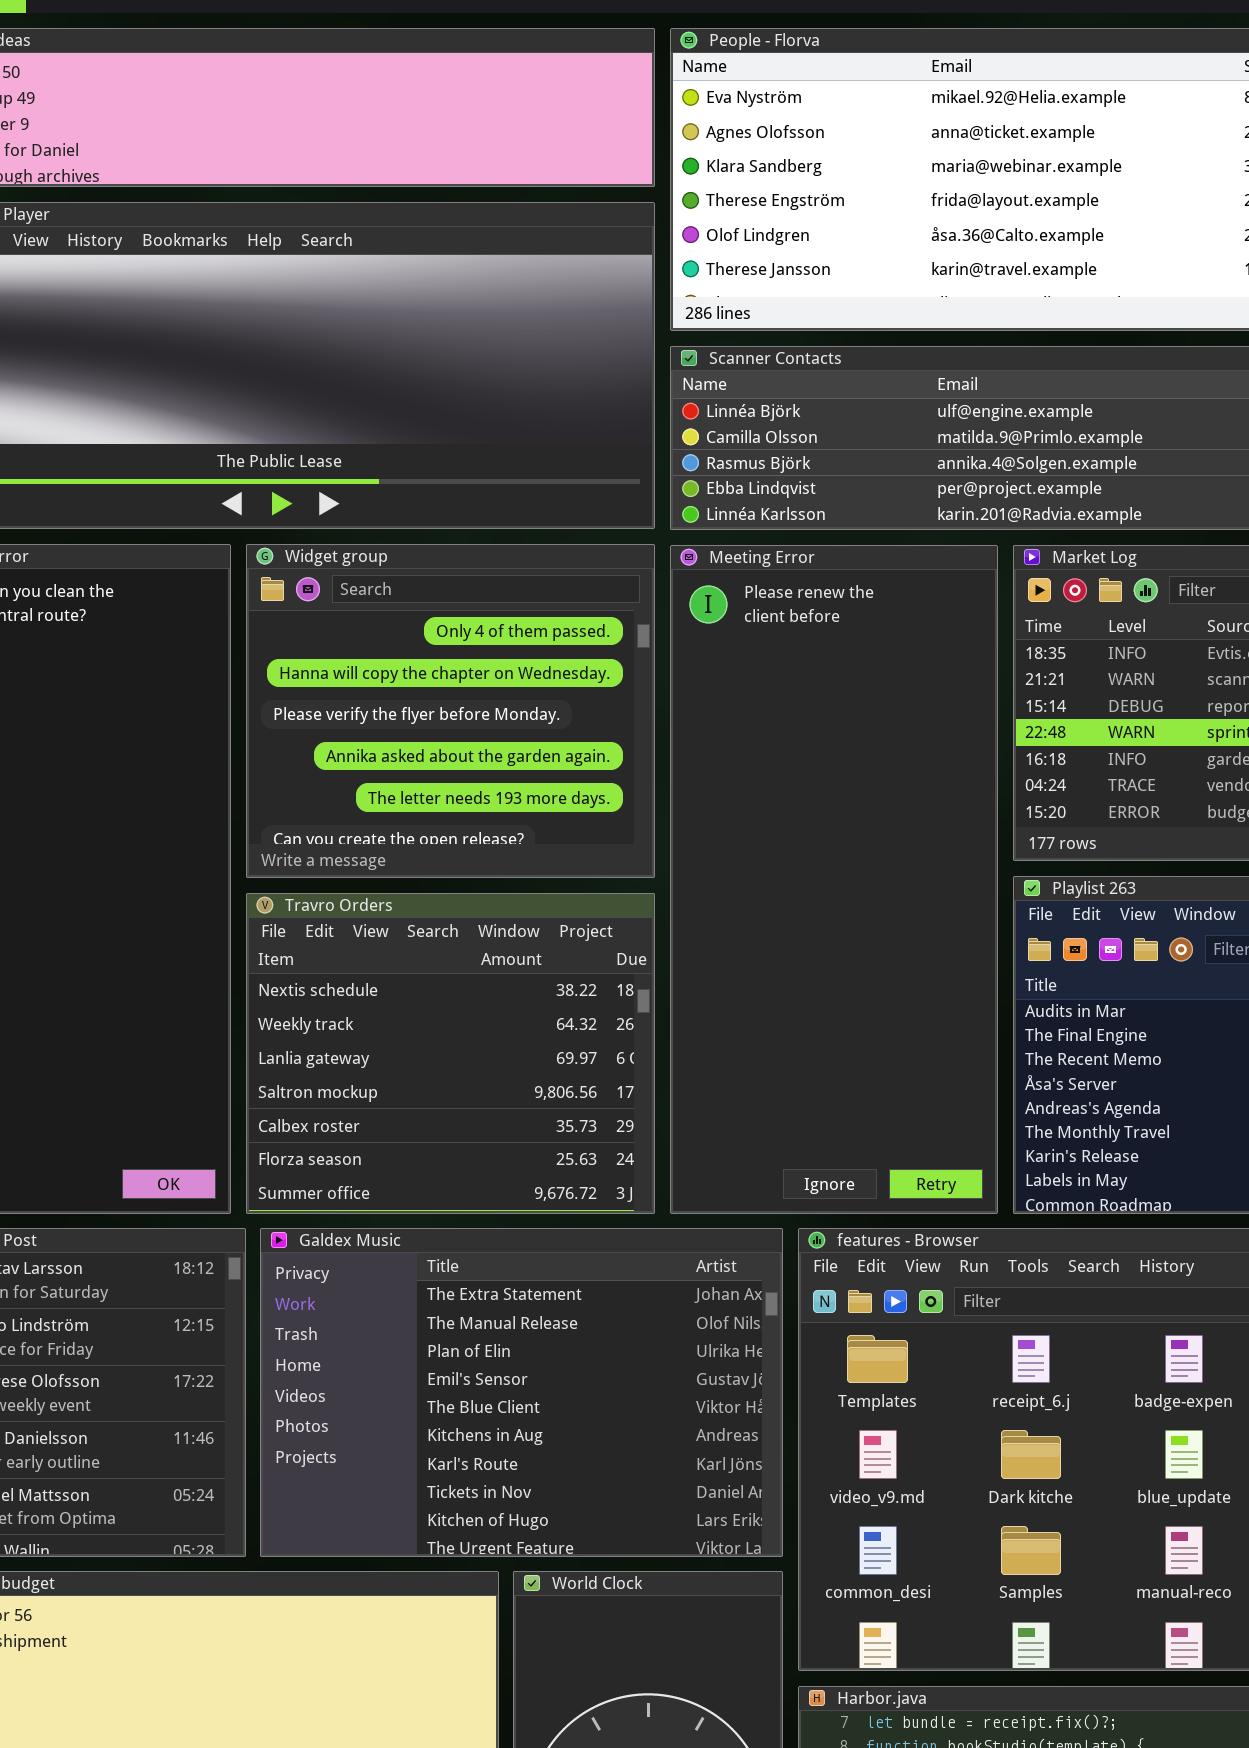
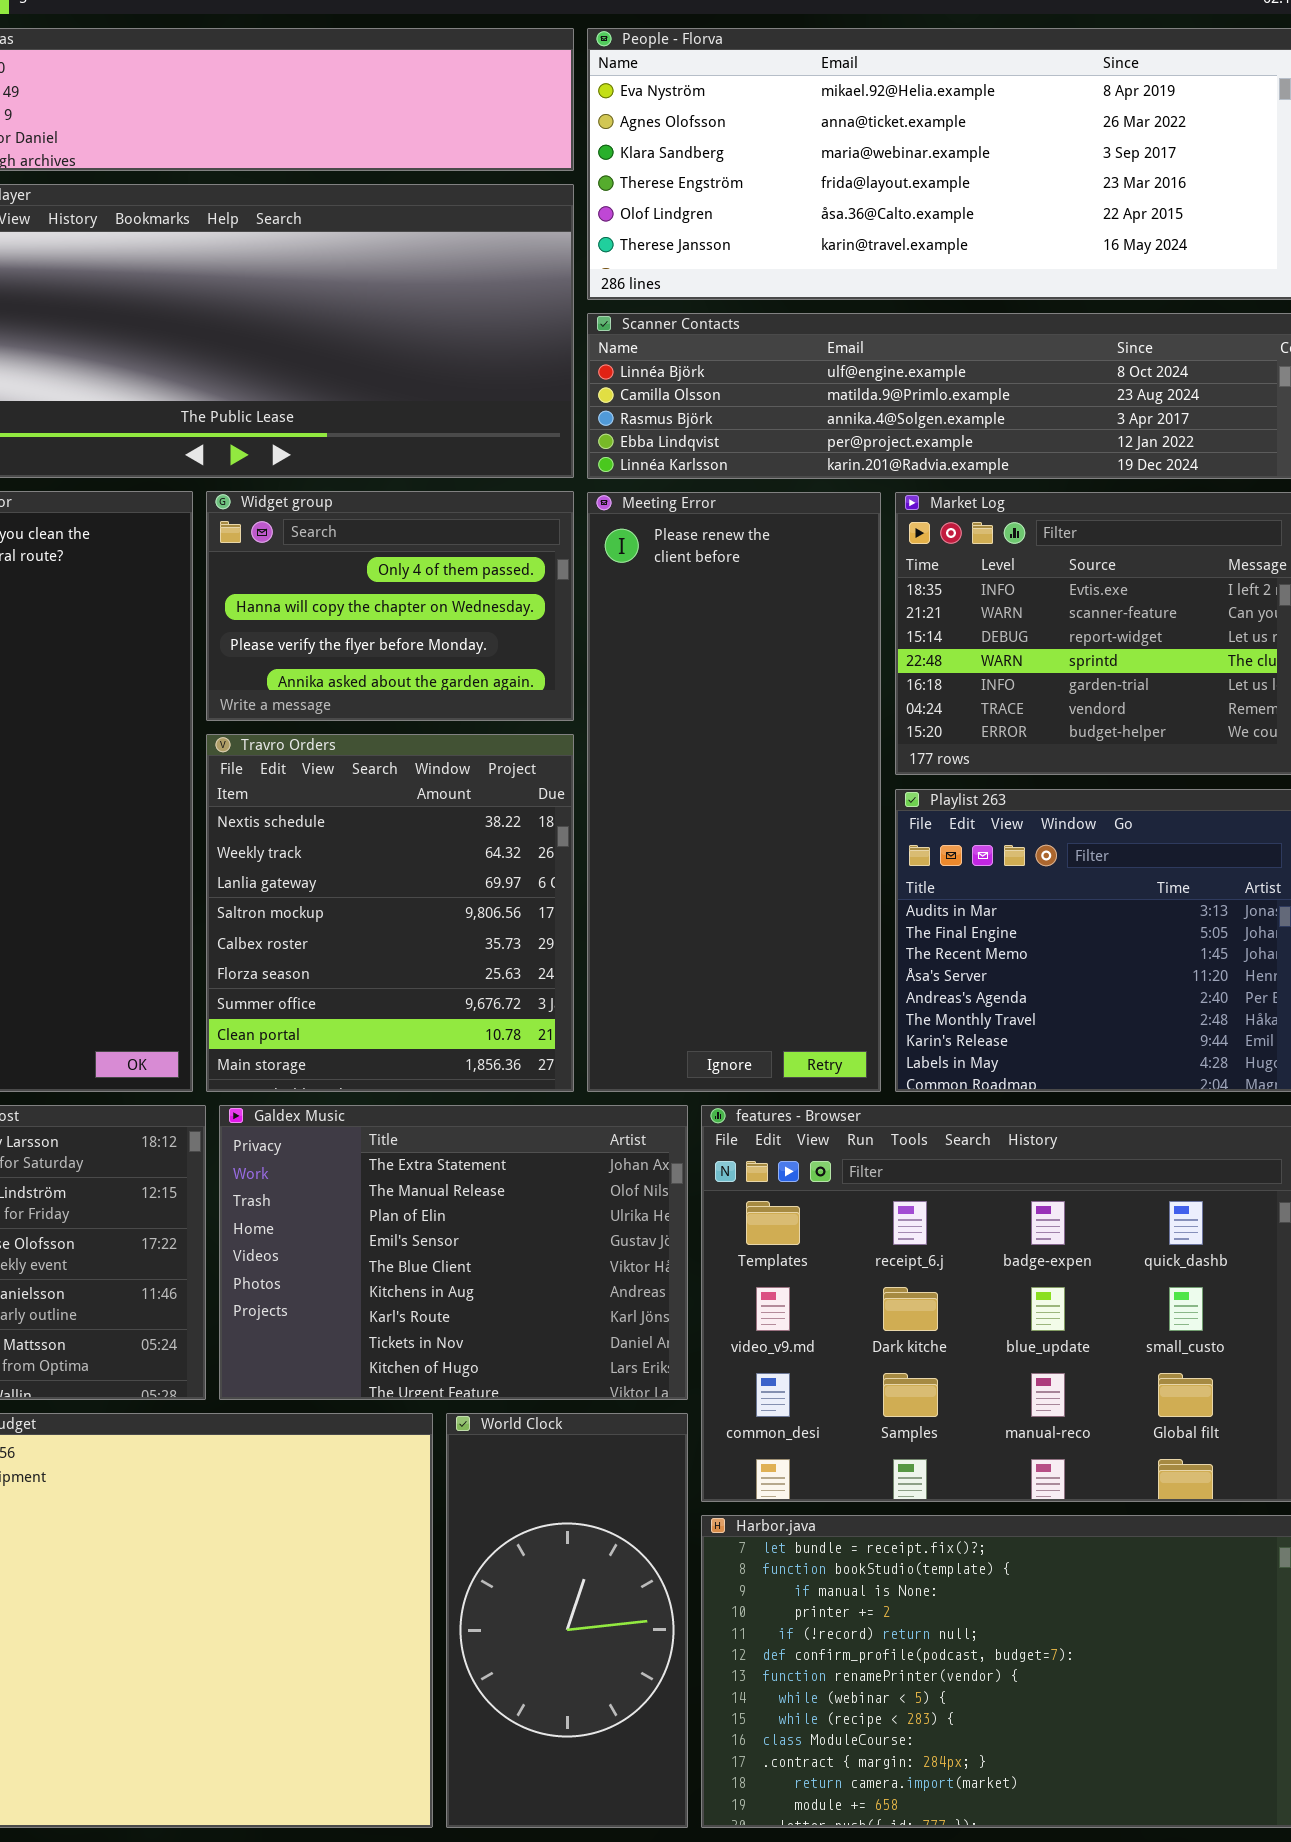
Widget group: [246,544,655,878] -> [206,491,574,721], resized
Travro Orders: [246,893,655,1214] -> [206,734,574,1092], resized

